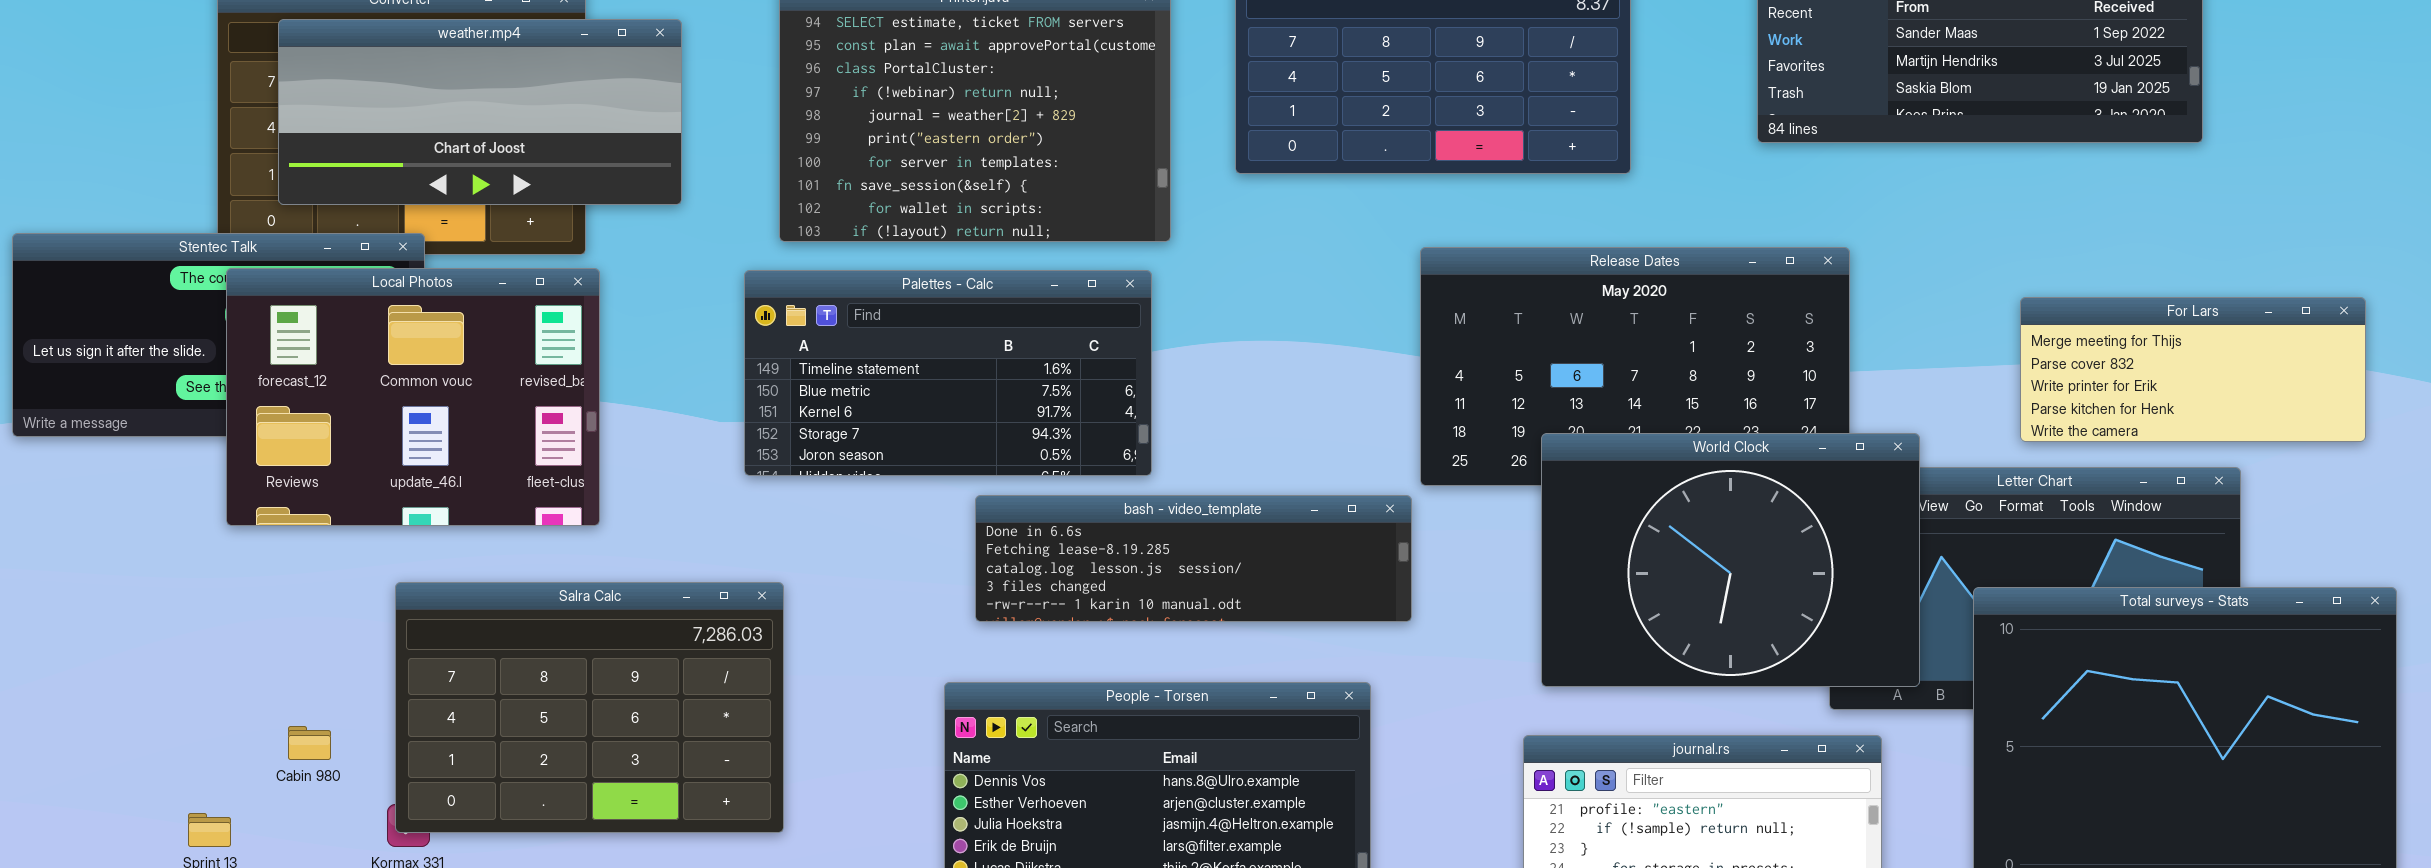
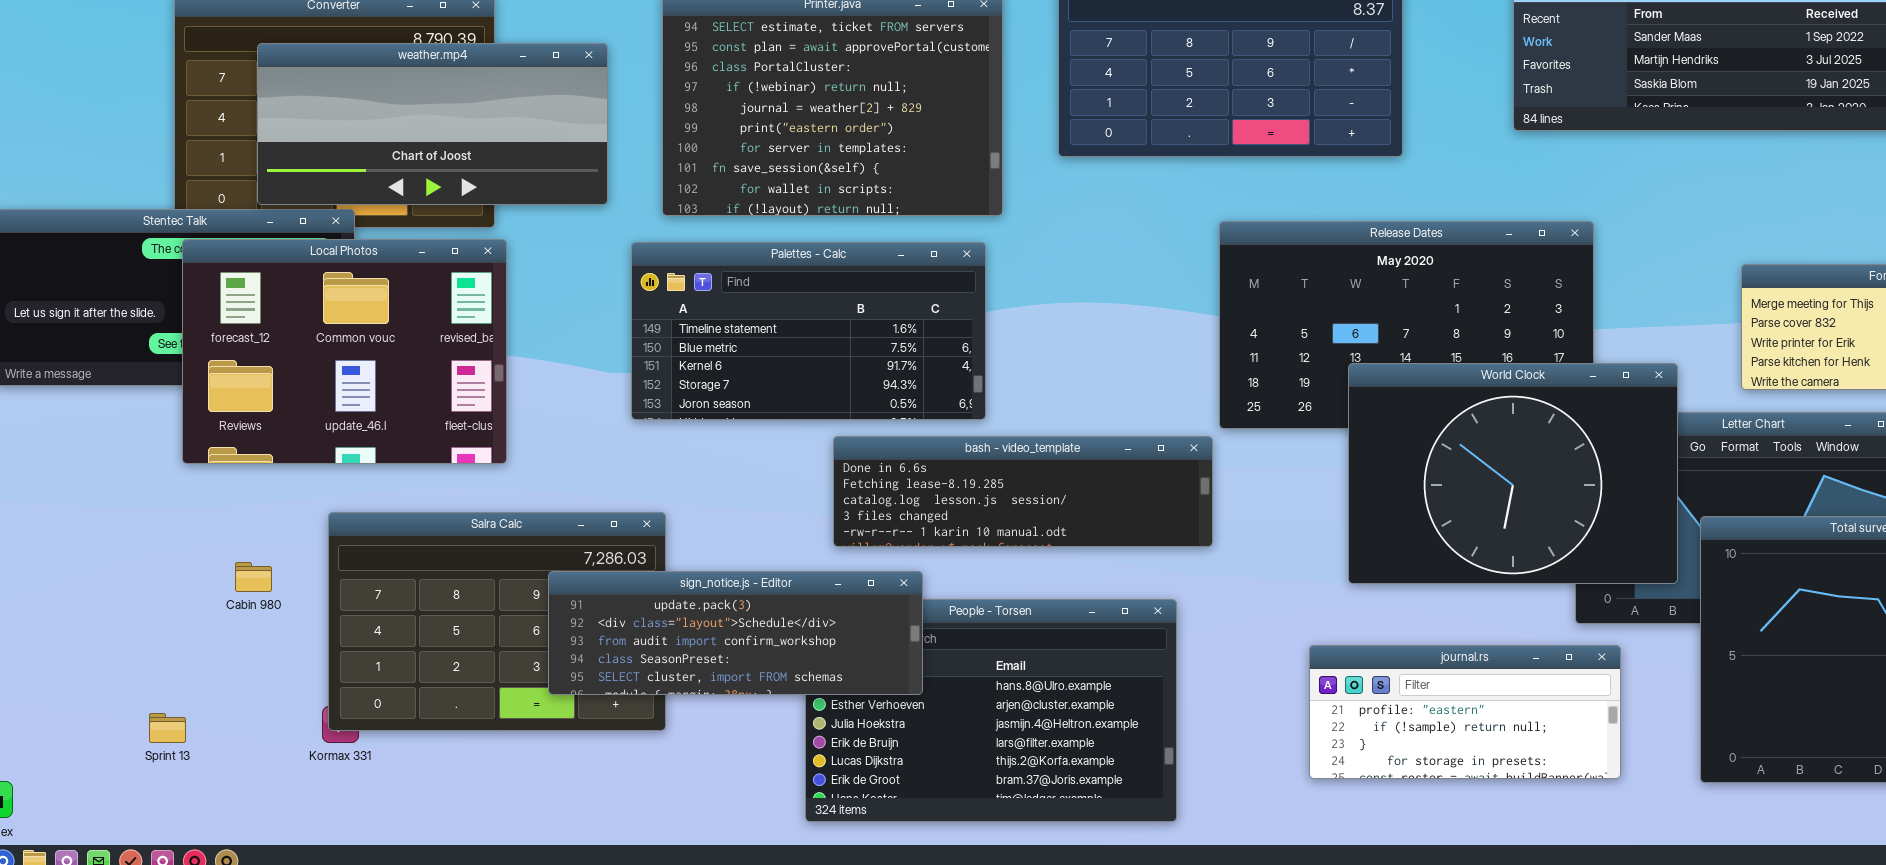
weather.mp4: [278,19,682,205] -> [257,43,608,205], moved
World Clock: [1541,433,1920,687] -> [1348,363,1678,584], moved
sign_notice.js - Editor: none -> [548,571,923,695], opened
Cabin 980: [288,726,331,760] -> [235,562,272,592], moved

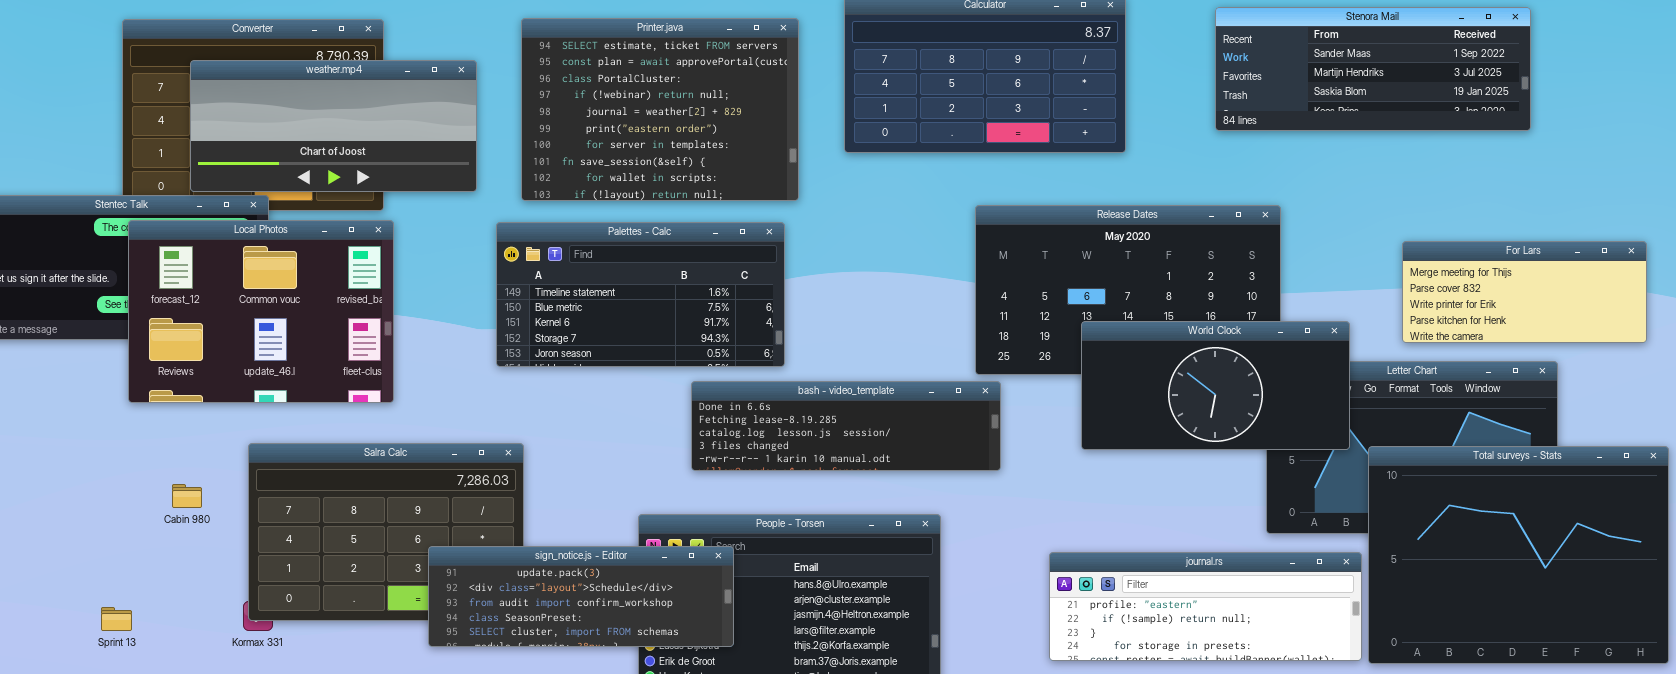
World Clock: [1348,363,1678,584] -> [1081,321,1350,450], resized
bash - video_template: [833,436,1213,547] -> [691,381,1001,471], moved
sign_notice.js - Editor: [548,571,923,695] -> [428,546,734,647], moved
journal.rs: [1309,645,1621,779] -> [1049,552,1362,661], resized

